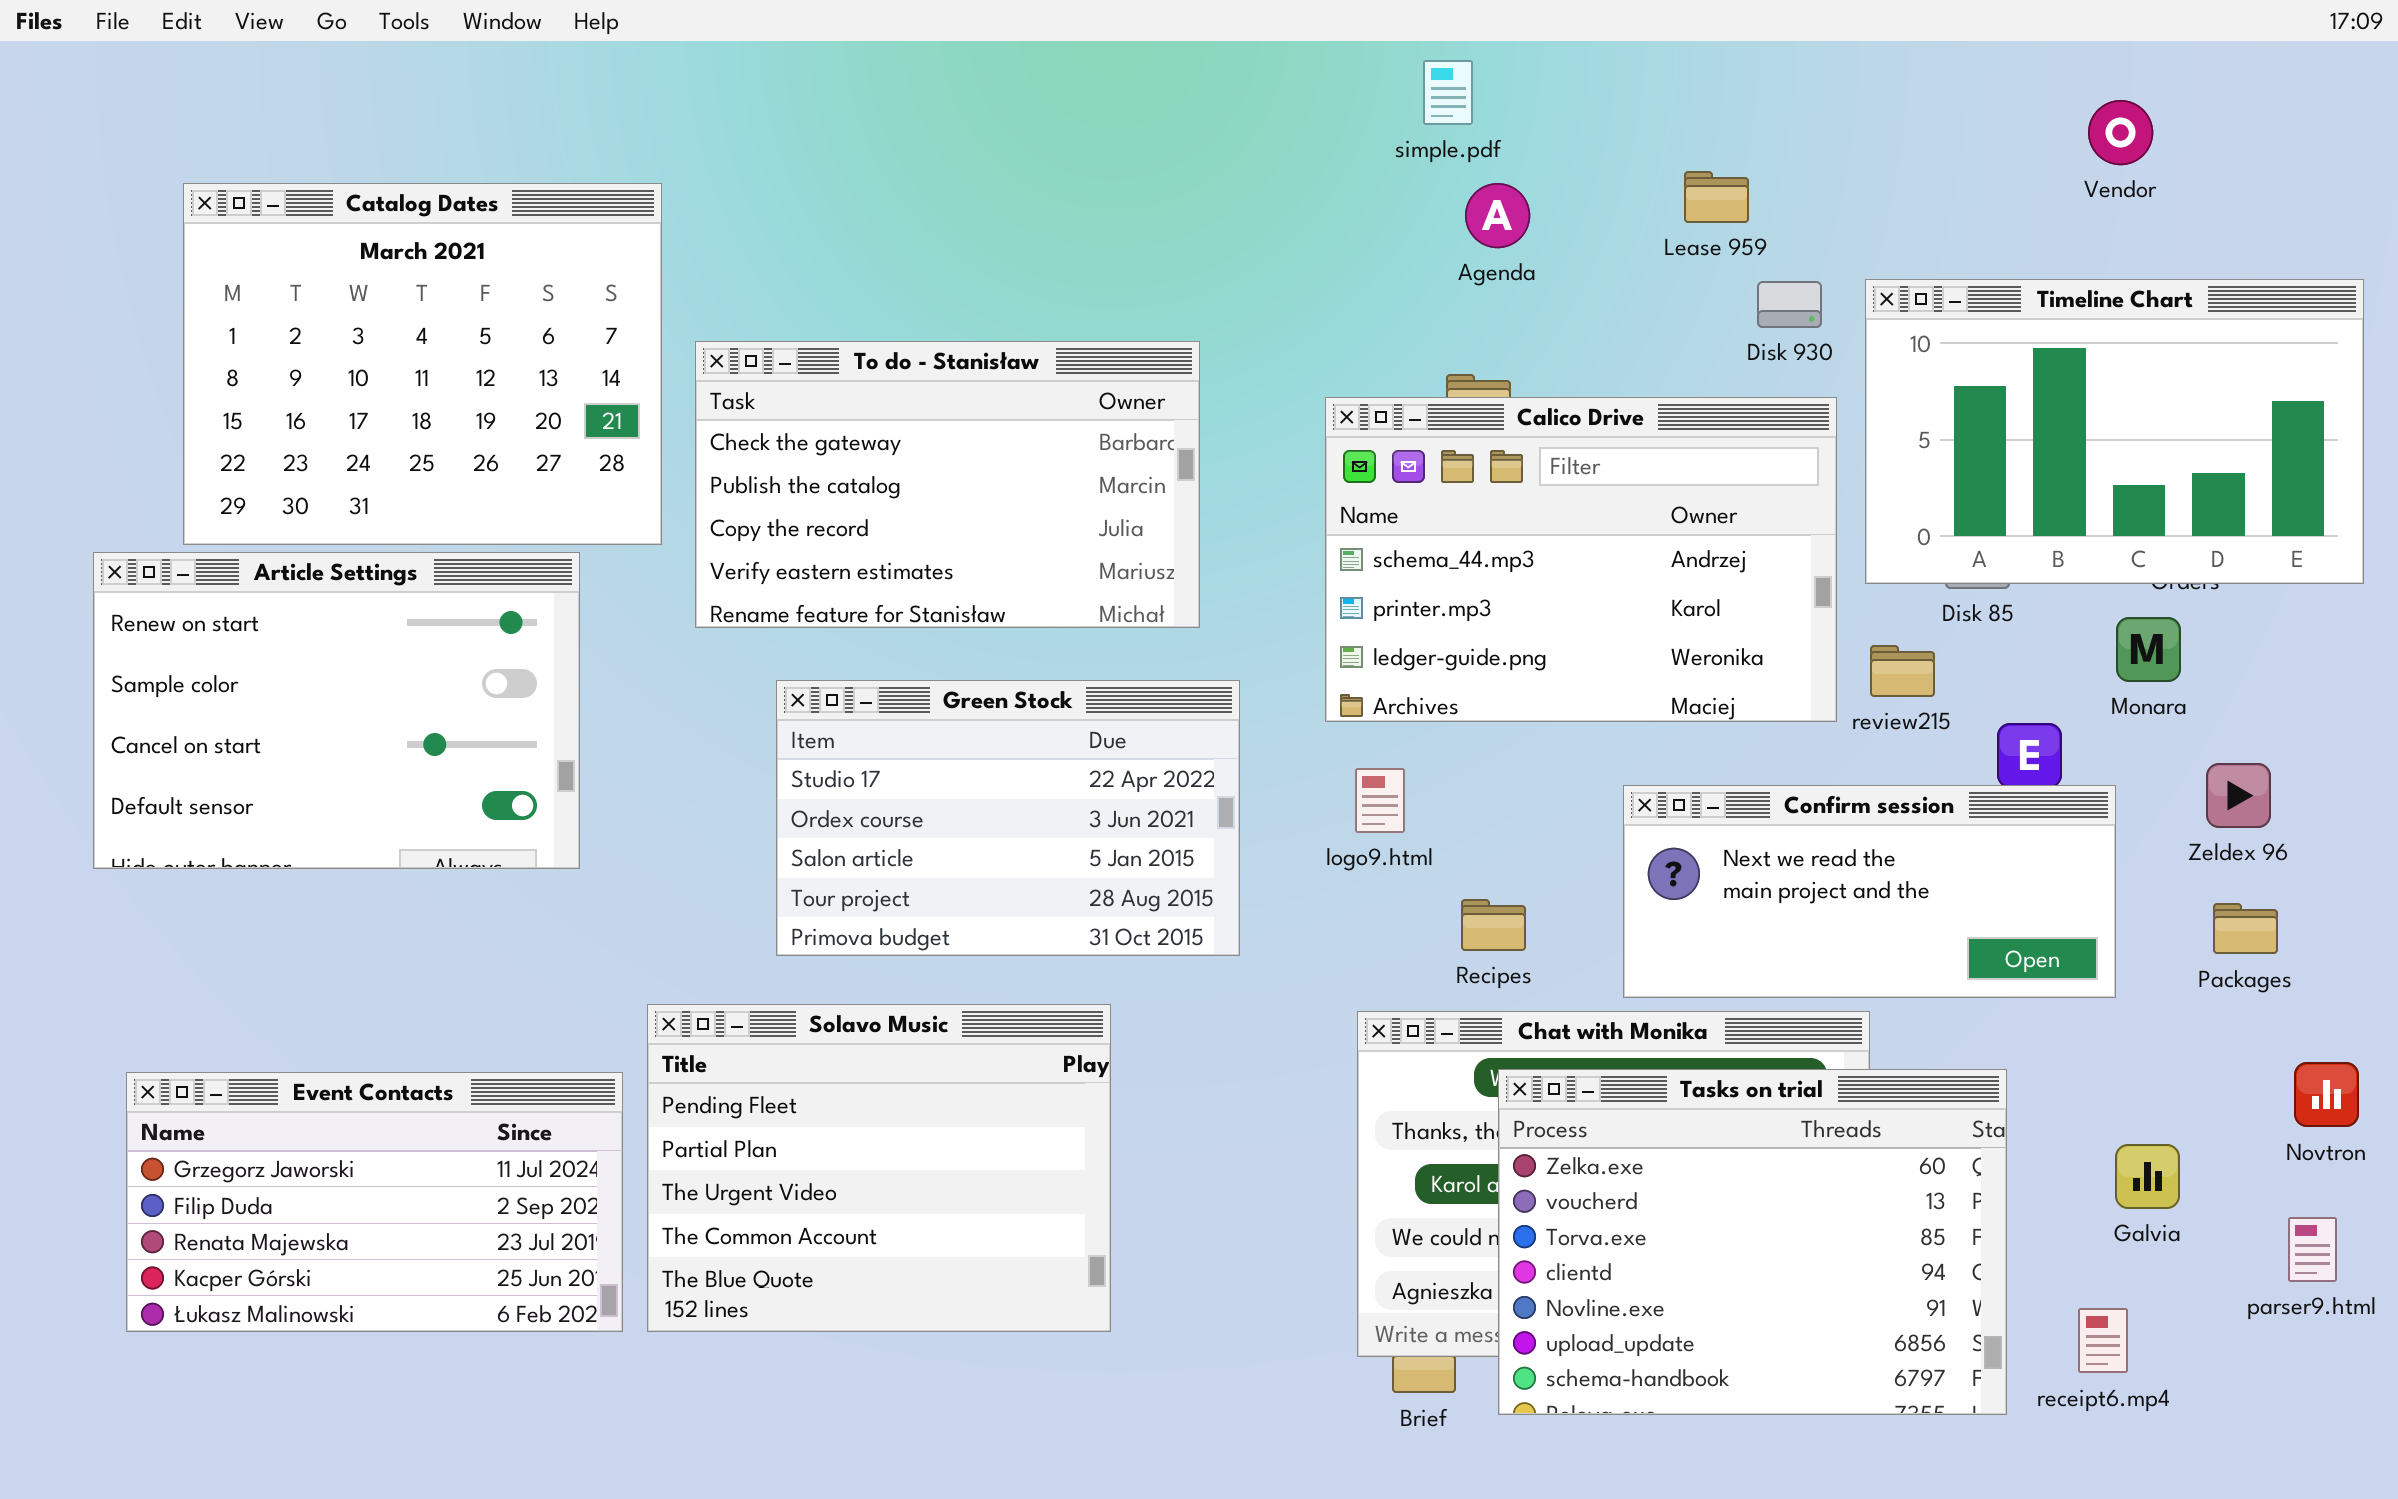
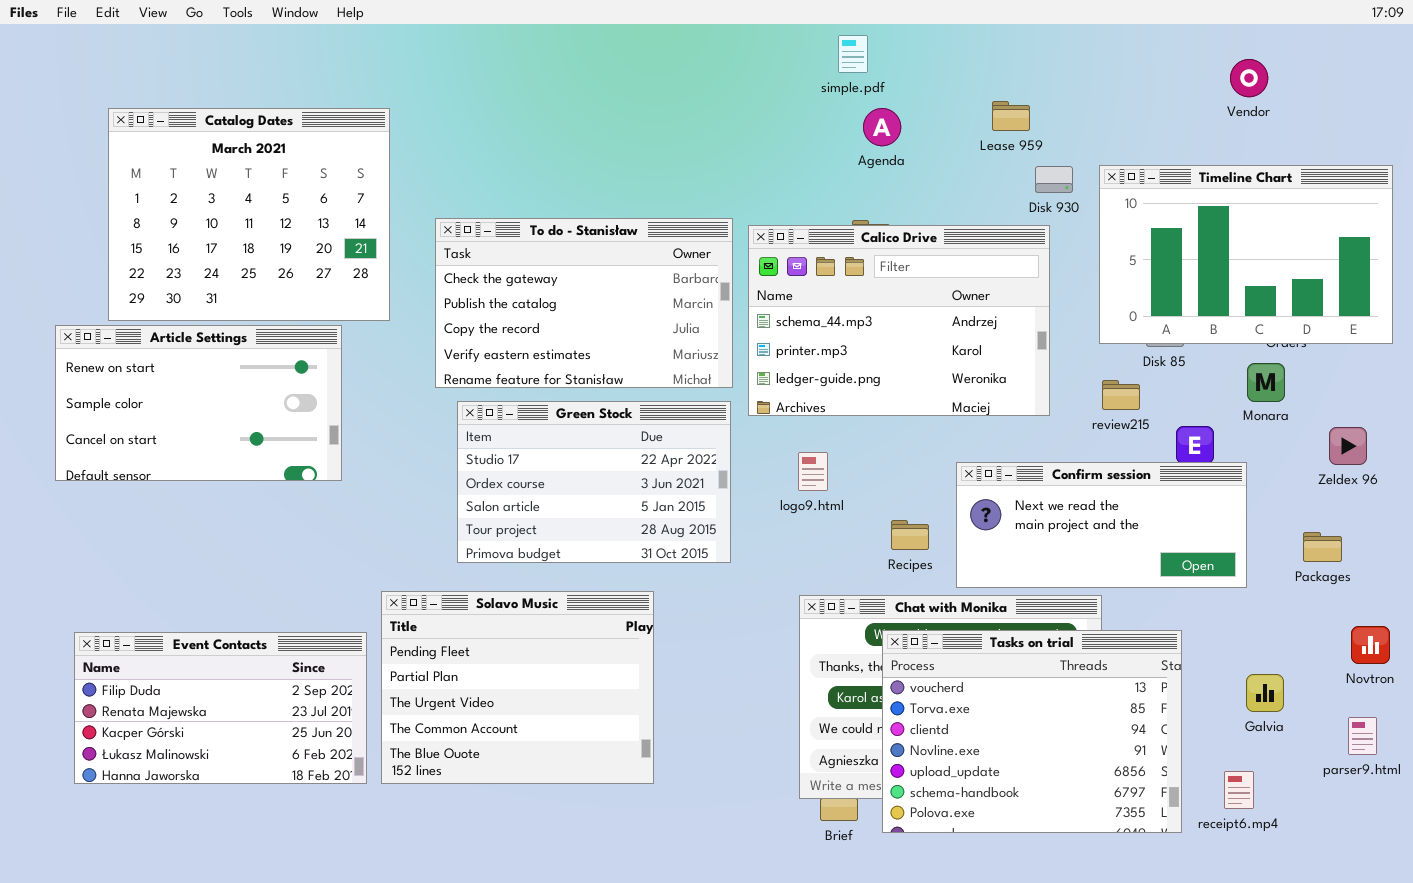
To do - Stanisław: [695,341,1200,628] -> [435,218,733,388], moved
Calico Drive: [1325,397,1837,722] -> [748,225,1050,416], moved
Article Settings: [93,552,580,869] -> [55,325,342,481], resized
Zeldex 96: [2206,763,2271,828] -> [1329,427,1367,465], moved
Recipes: [1461,899,1526,951] -> [891,520,929,550], moved
Tasks on trial: [1498,1069,2007,1415] -> [882,630,1182,833], scrolled down 1 row
Event Contacts: [126,1072,623,1332] -> [74,632,367,784], scrolled down 1 row

